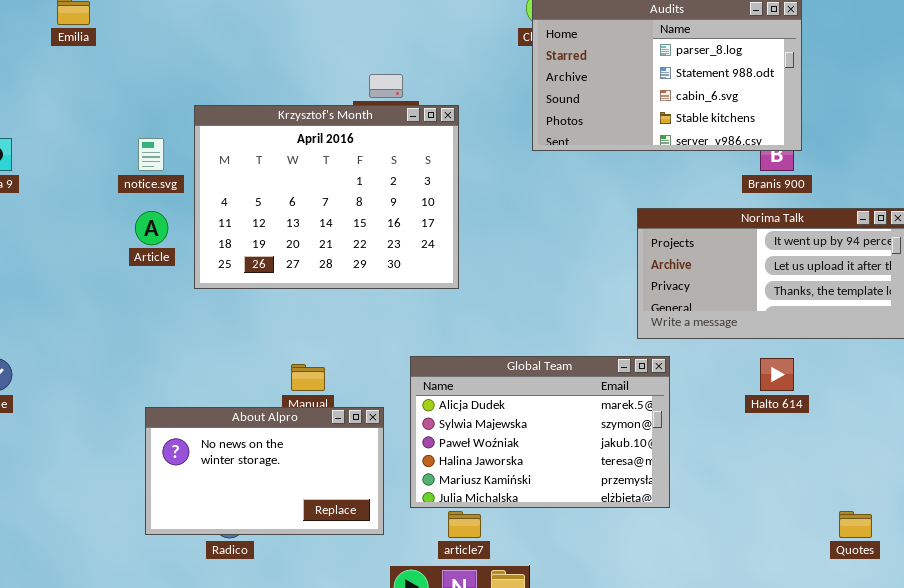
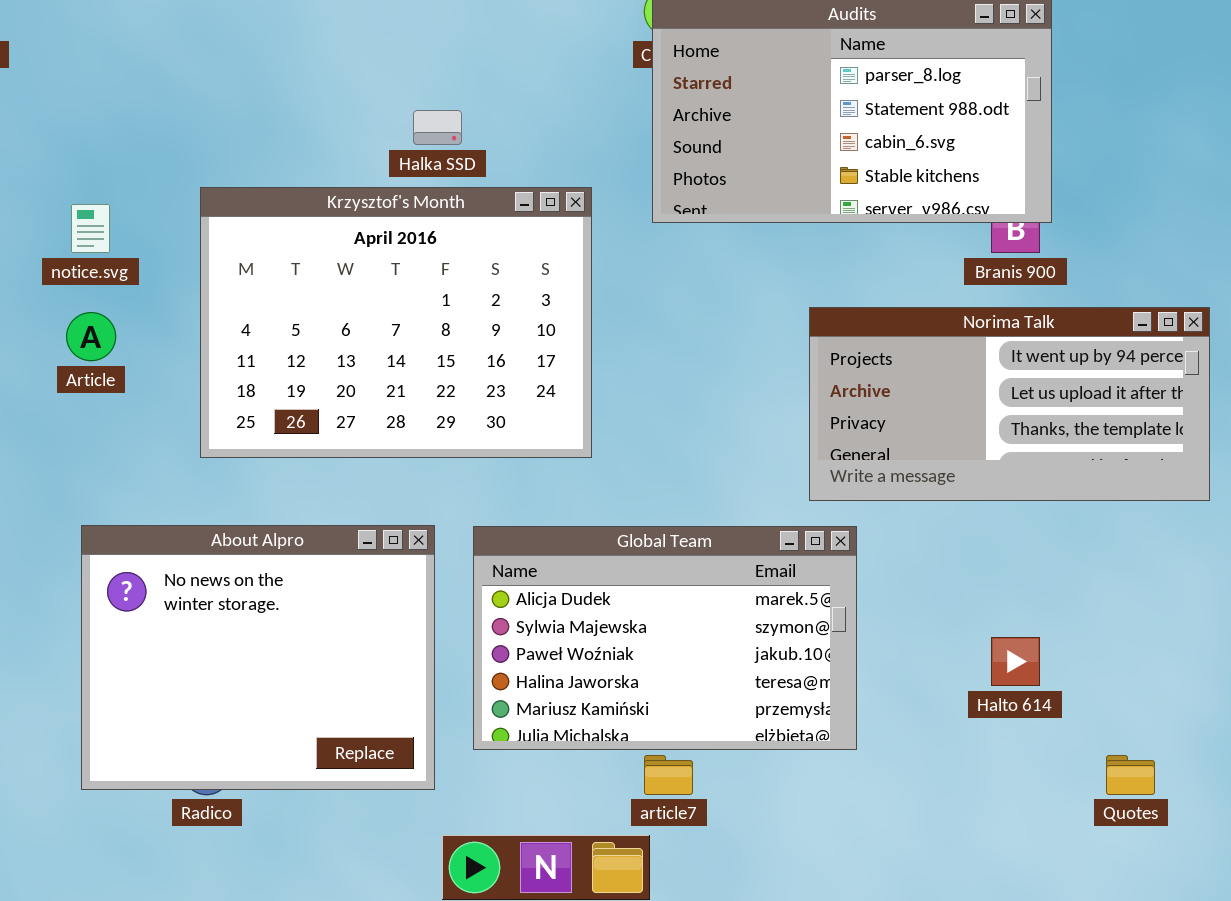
Krzysztof's Month: [194,105,459,289] -> [200,187,592,458], moved
Halto 614: [760,358,794,391] -> [991,637,1040,686], moved
About Alpro: [145,407,384,535] -> [81,525,435,790], resized
article7: [448,511,481,538] -> [644,755,693,795], moved

